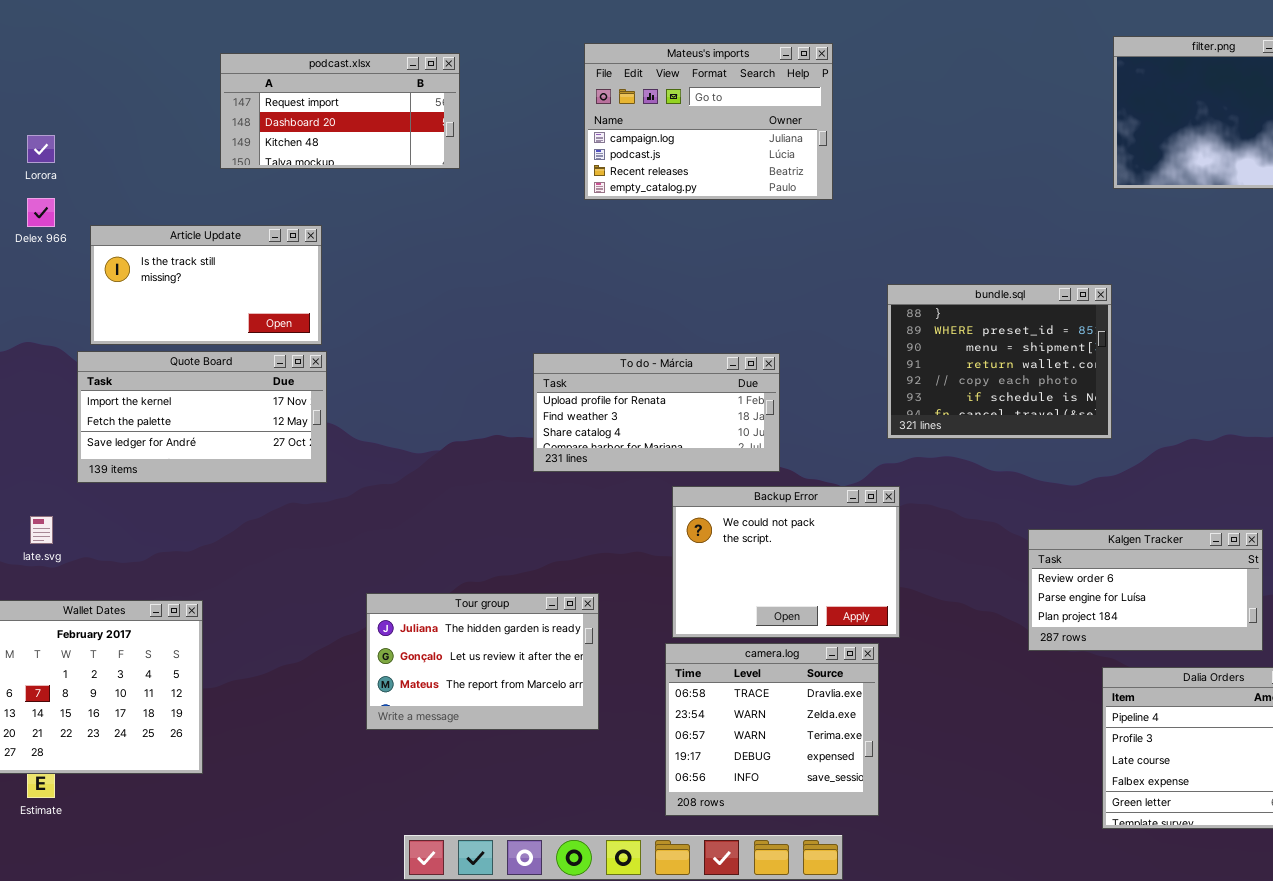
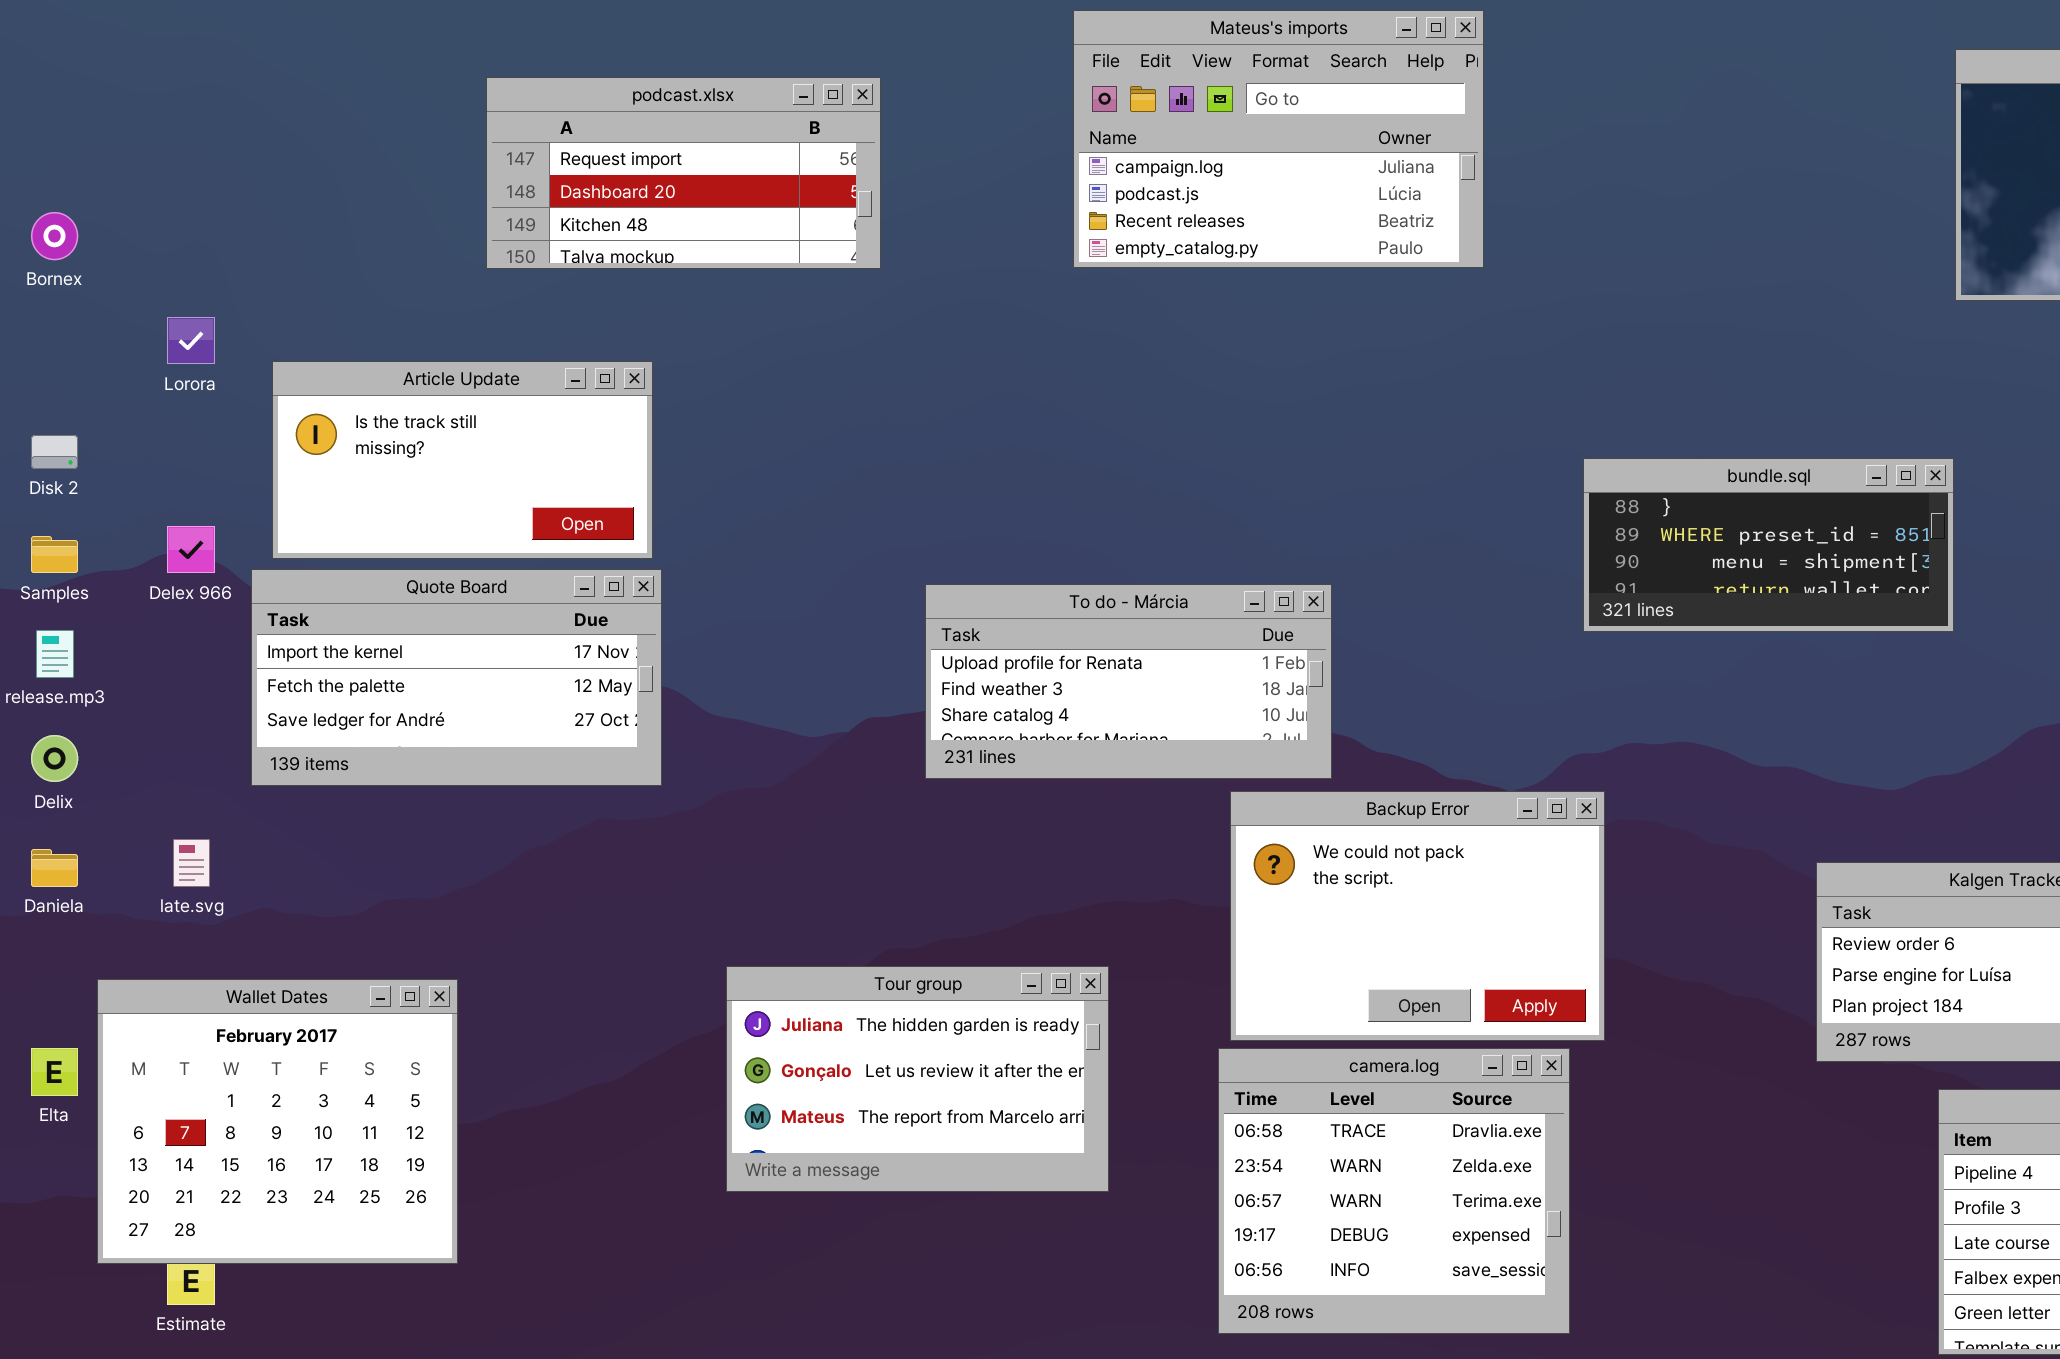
Mateus's imports: [584,43,833,200] -> [1073,10,1484,268], moved
Lorora: [27,135,55,163] -> [167,317,215,364], moved
Delex 966: [27,198,55,227] -> [167,526,215,573], moved
bundle.sql: [887,284,1112,439] -> [1583,458,1954,632], resized
To do - Márcia: [533,353,780,472] -> [925,584,1332,779], moved

